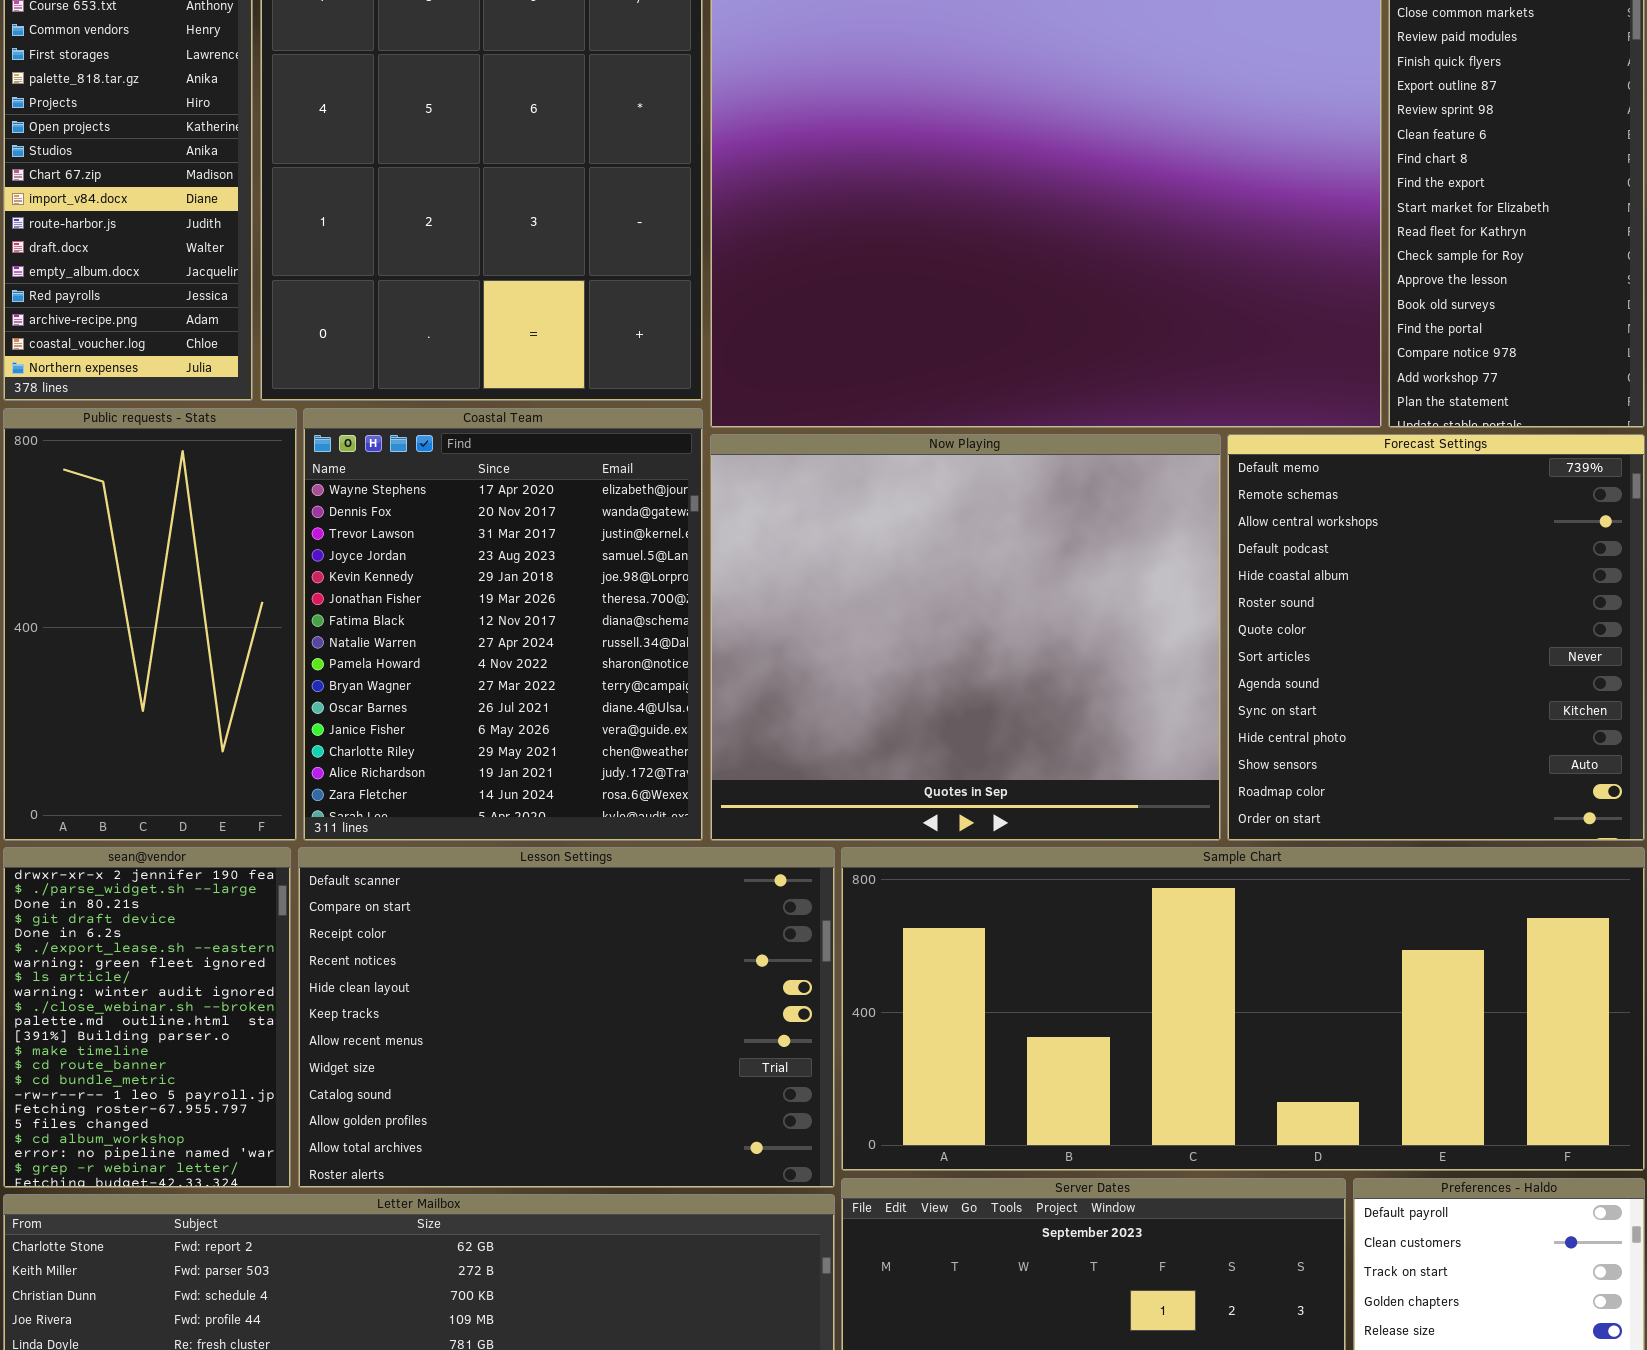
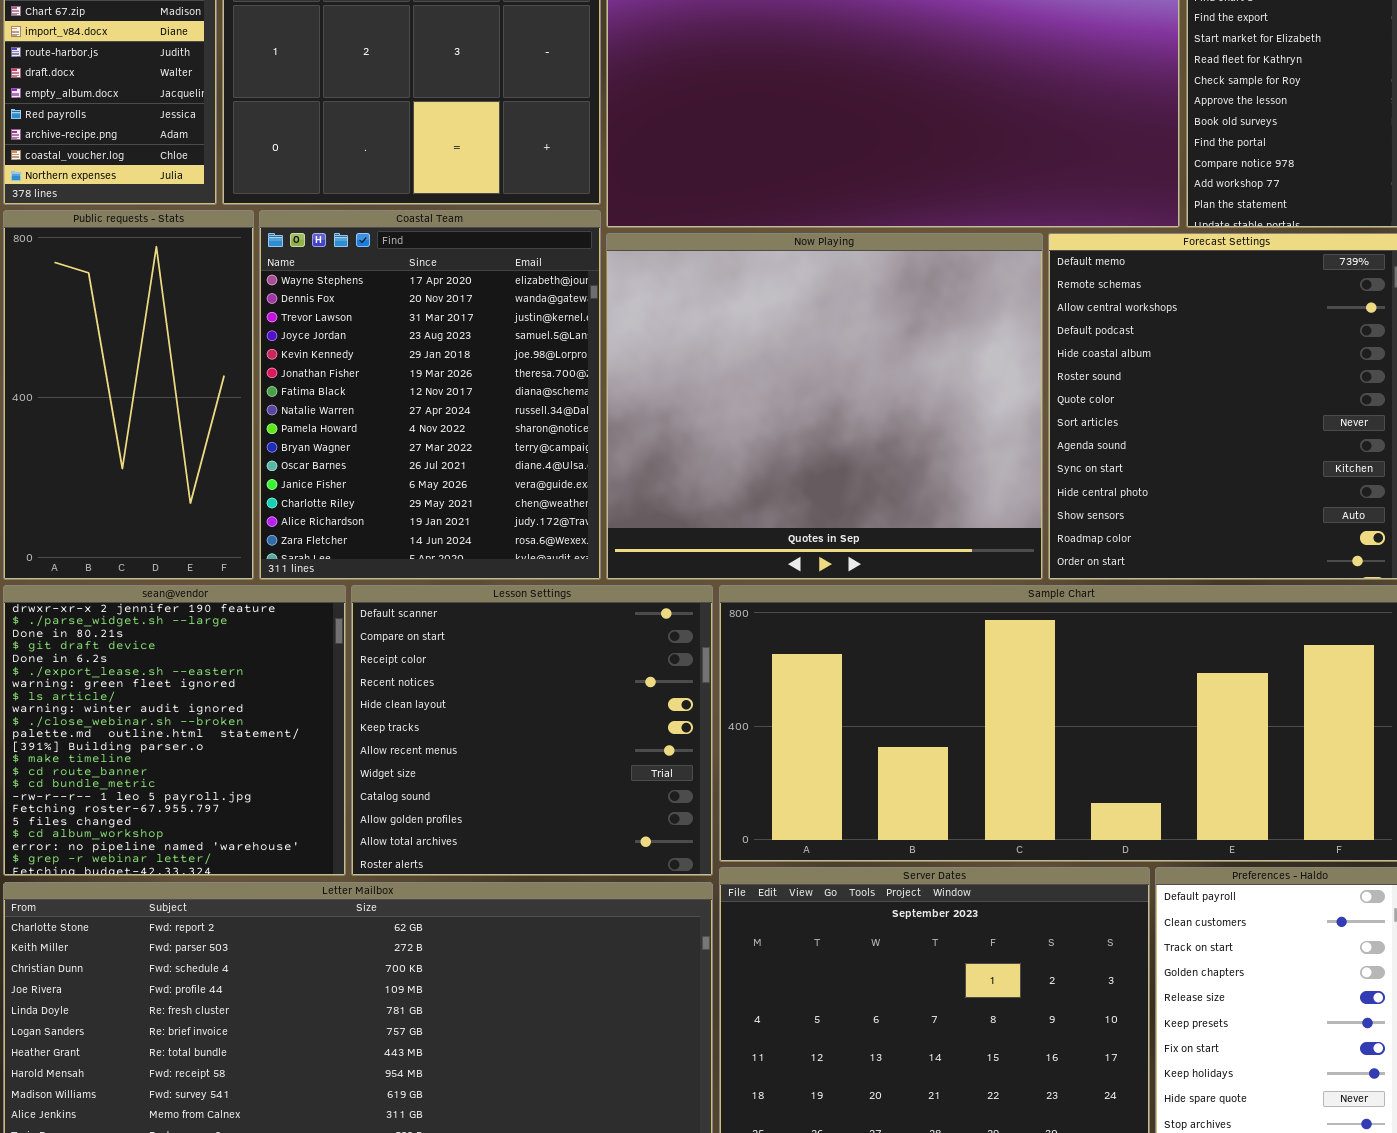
sean@vendor: [3,847,291,1188] -> [3,585,346,876], resized
Lesson Settings: [298,847,835,1188] -> [351,585,713,876], resized

